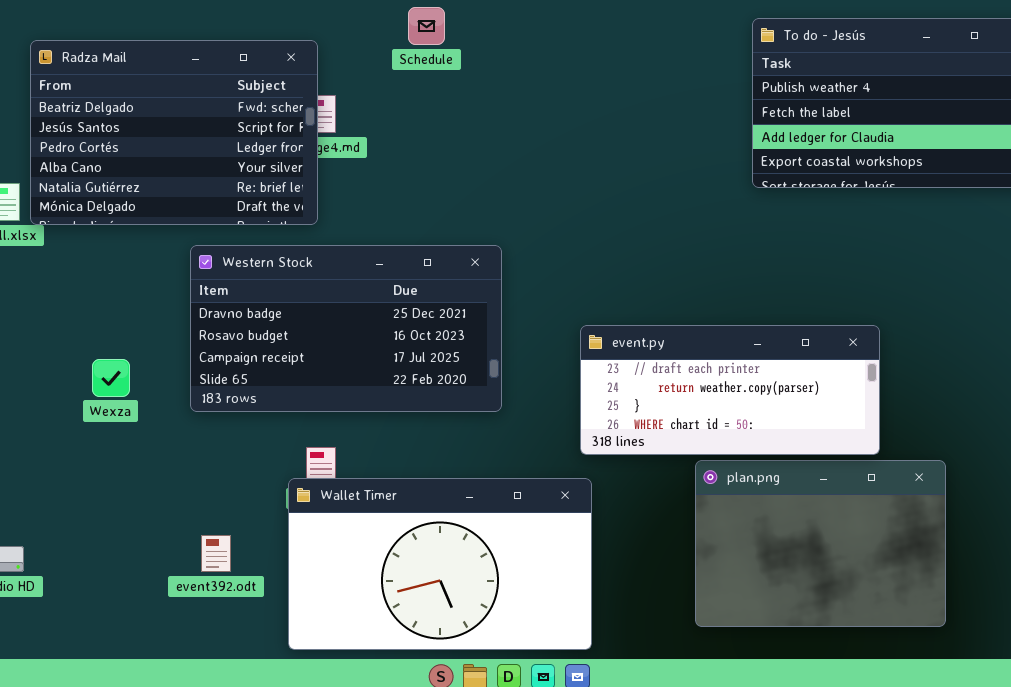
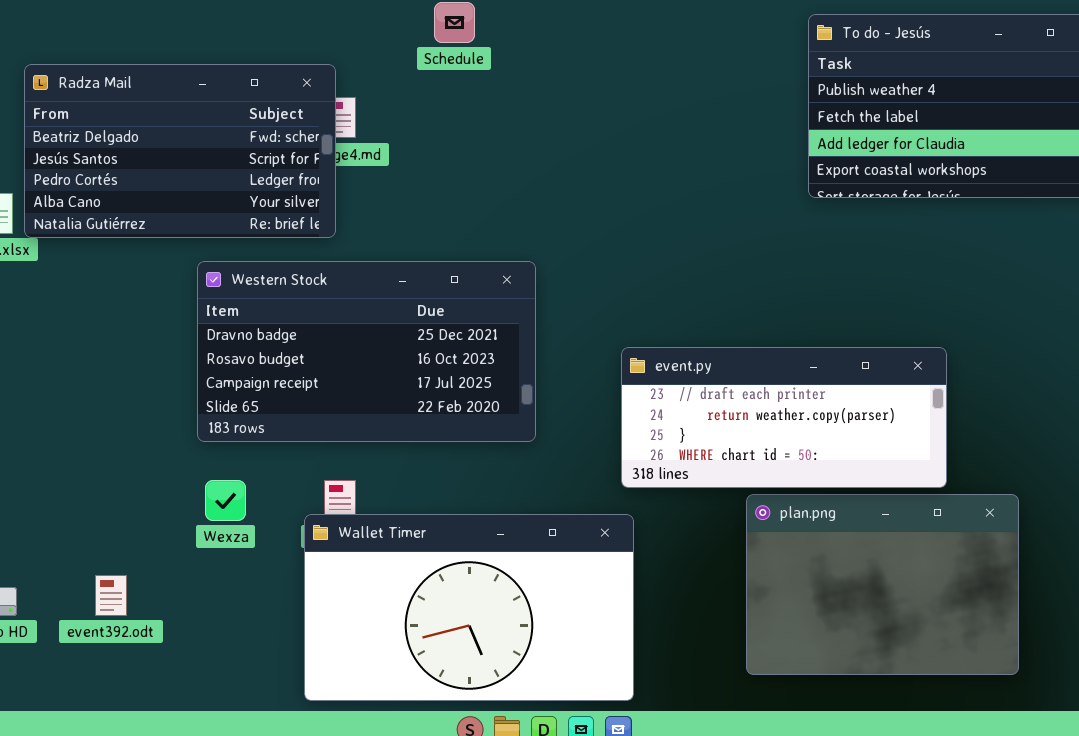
Radza Mail: [30,40,318,225] -> [24,64,336,238], resized
Wexza: [92,359,130,397] -> [205,480,246,521], moved
event392.odt: [201,535,231,572] -> [95,575,127,616], moved

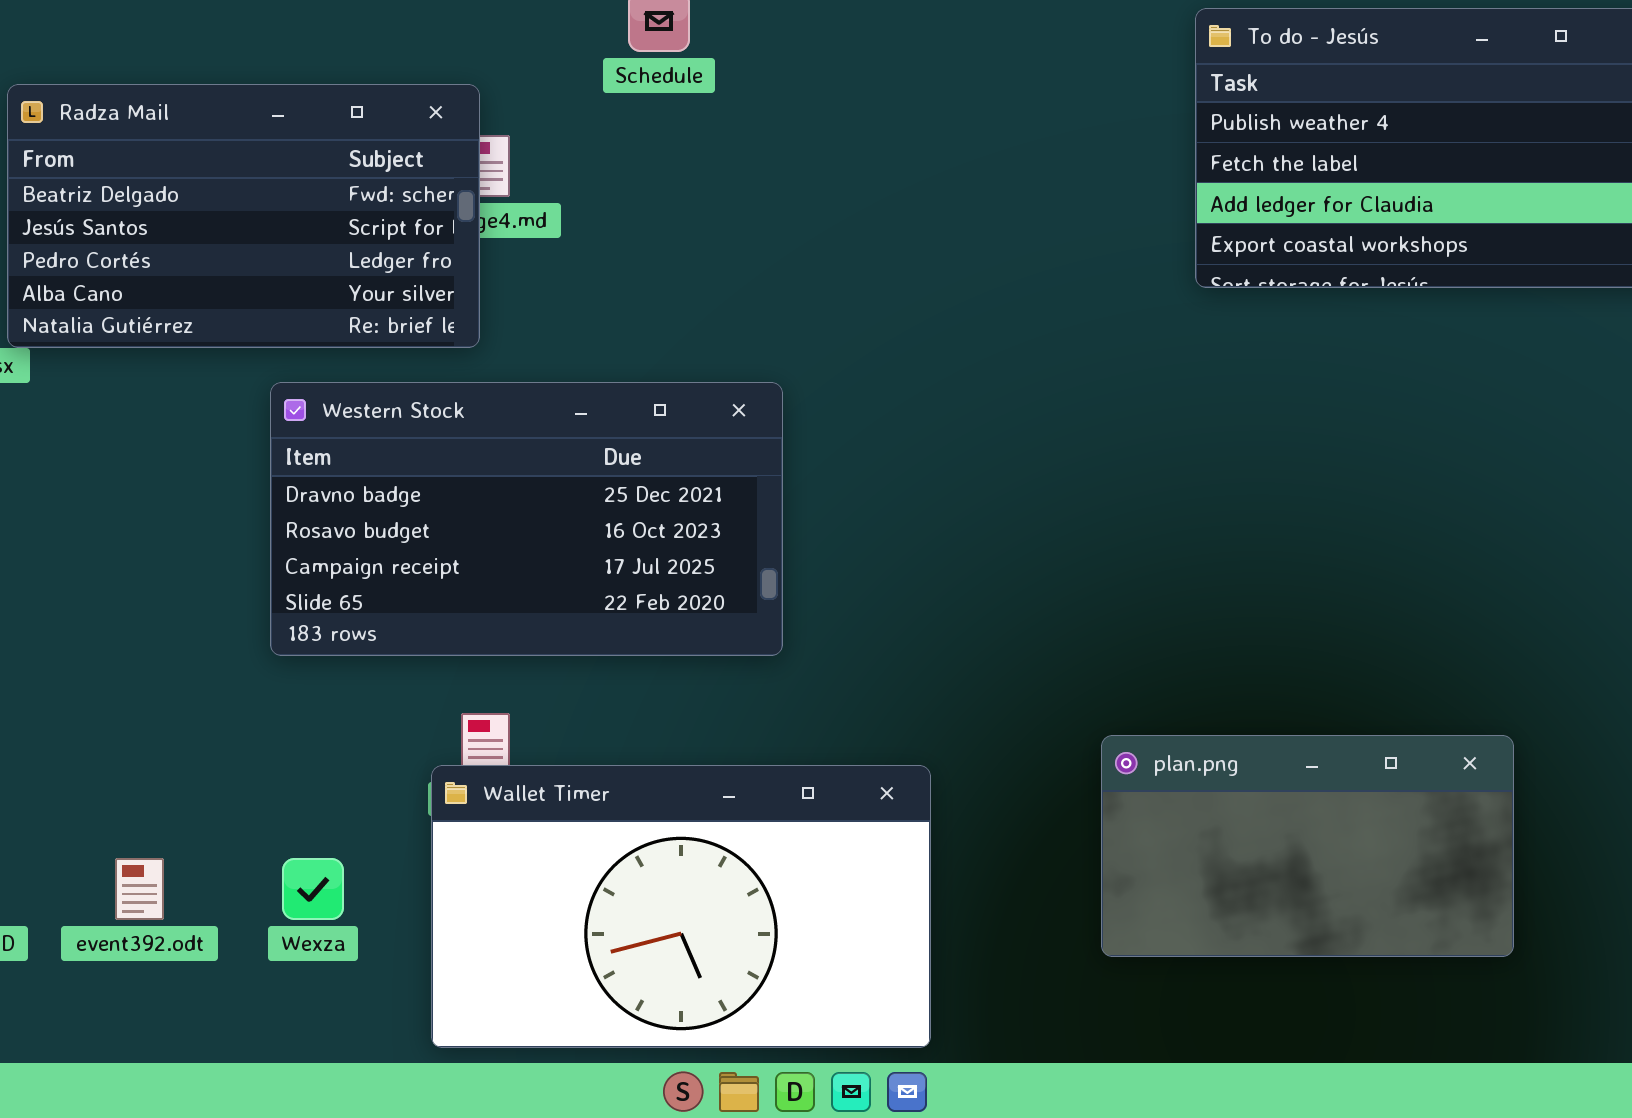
event.py: [621,347,947,488] -> none, closed
Wexza: [205,480,246,521] -> [282,858,344,920], moved
plan.png: [746,494,1019,675] -> [1101,735,1514,957], resized

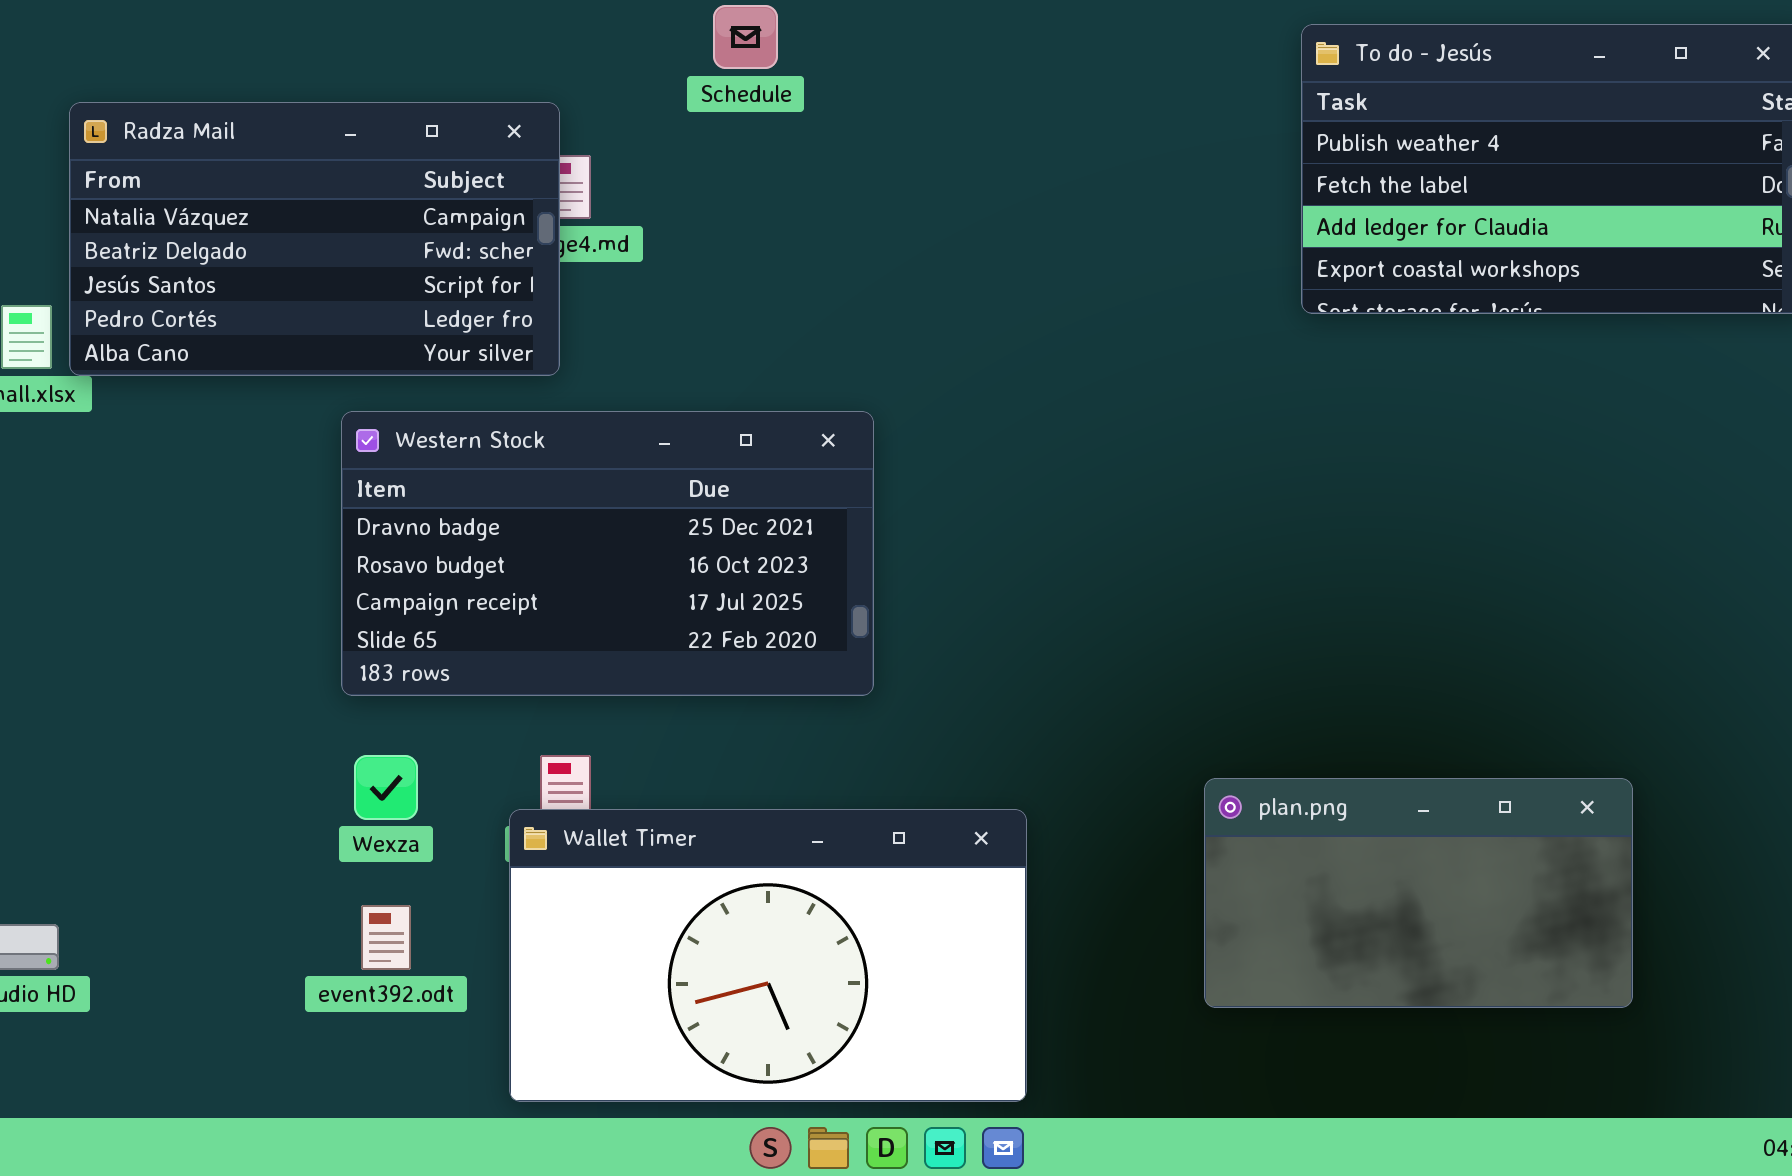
Radza Mail: [7,84,480,348] -> [69,102,560,376], scrolled up 1 row
event392.odt: [115,858,164,920] -> [361,905,411,970], moved
Wexza: [282,858,344,920] -> [354,755,418,820], moved

